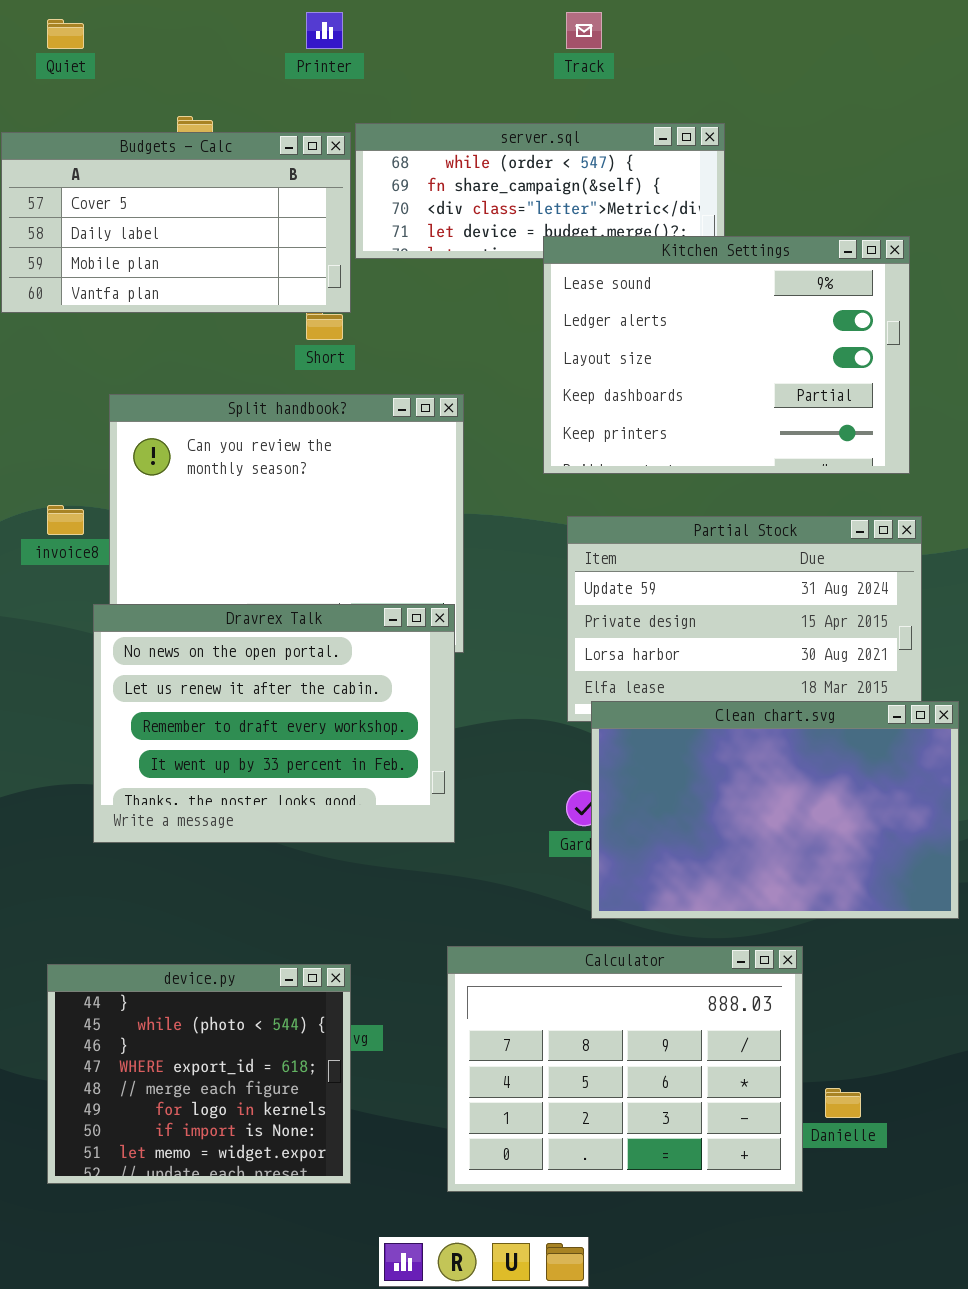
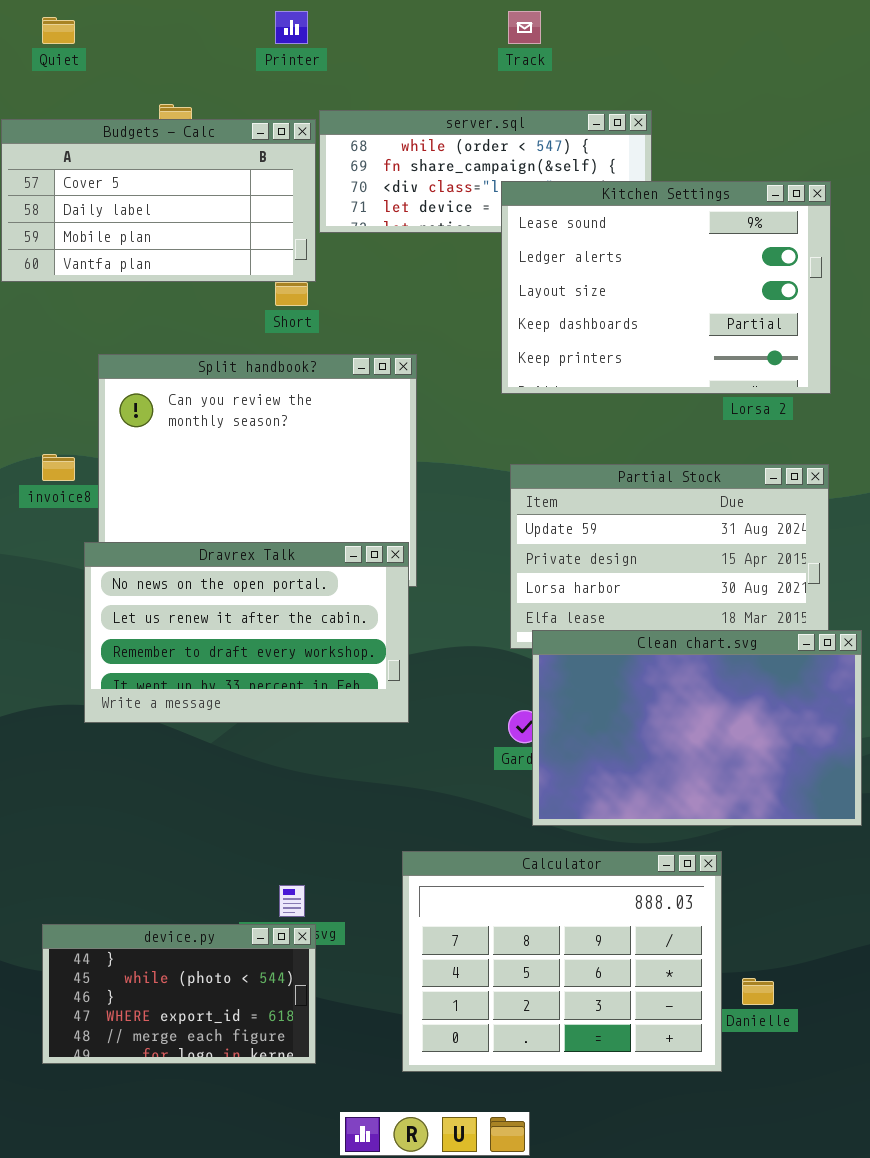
Kitchen Settings: [543,236,910,474] -> [501,181,831,394], moved
Dravrex Talk: [93,604,455,843] -> [84,542,409,723], resized
device.py: [47,964,351,1184] -> [42,924,316,1064], resized

